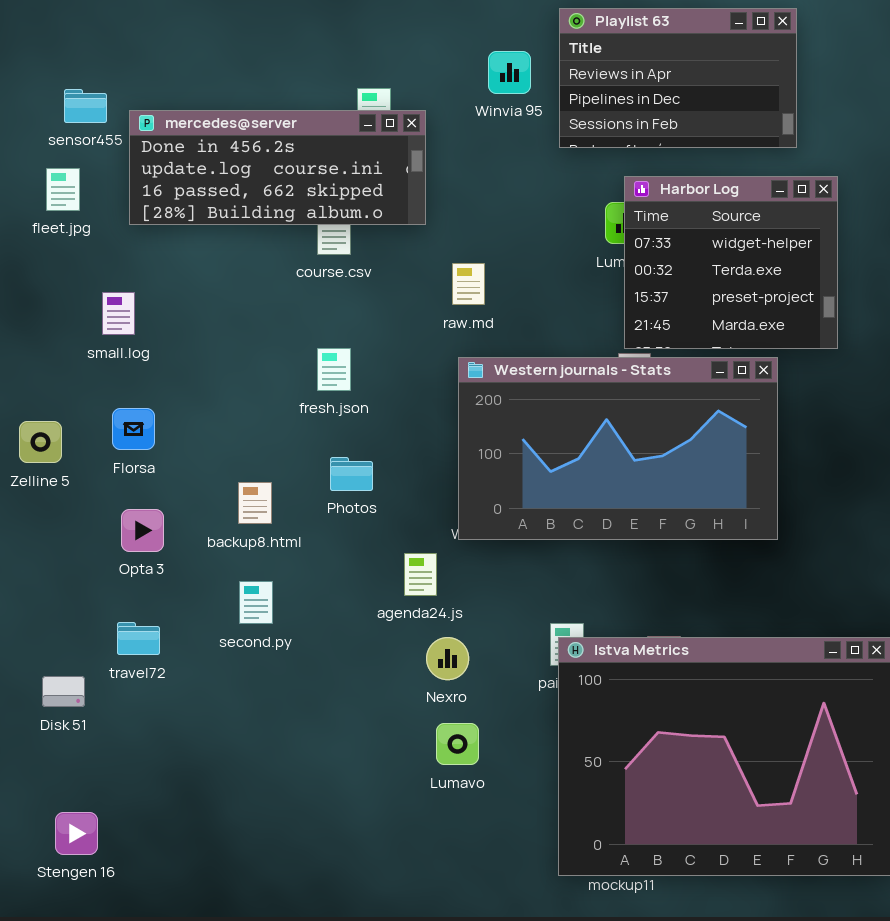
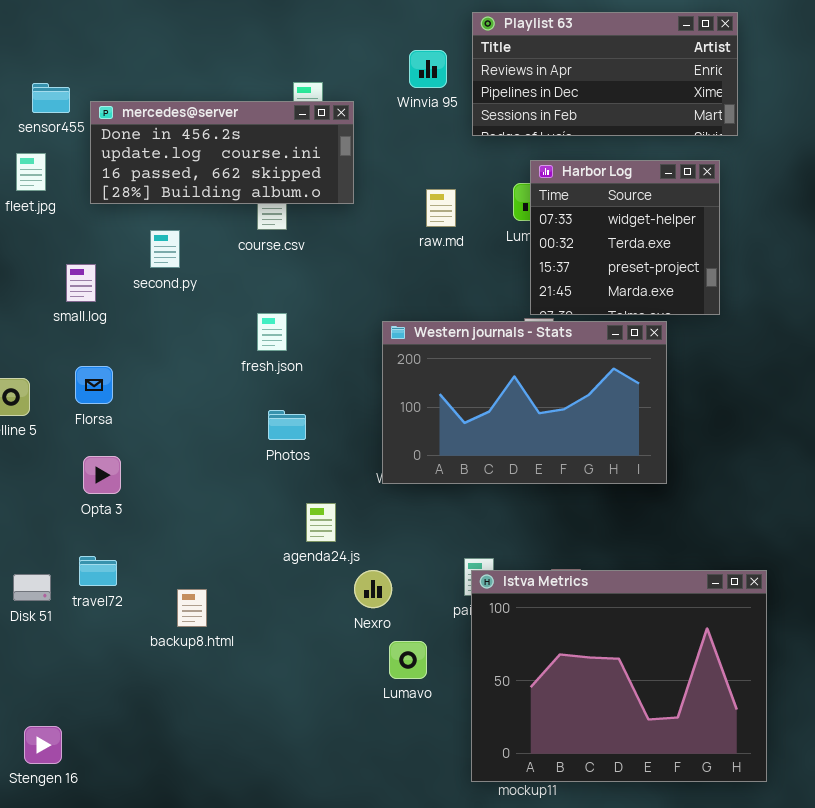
Playlist 63: [559,8,797,148] -> [472,12,738,136], resized
raw.md: [452,263,485,305] -> [426,189,456,227], moved
backup8.html: [238,482,272,524] -> [177,589,207,627], moved
agenda24.js: [404,553,437,596] -> [306,503,336,542], moved
second.py: [239,581,273,624] -> [150,230,180,268], moved
Disk 51: [42,676,85,707] -> [13,574,51,601], moved
Lumavo: [436,723,479,765] -> [389,641,427,679], moved

